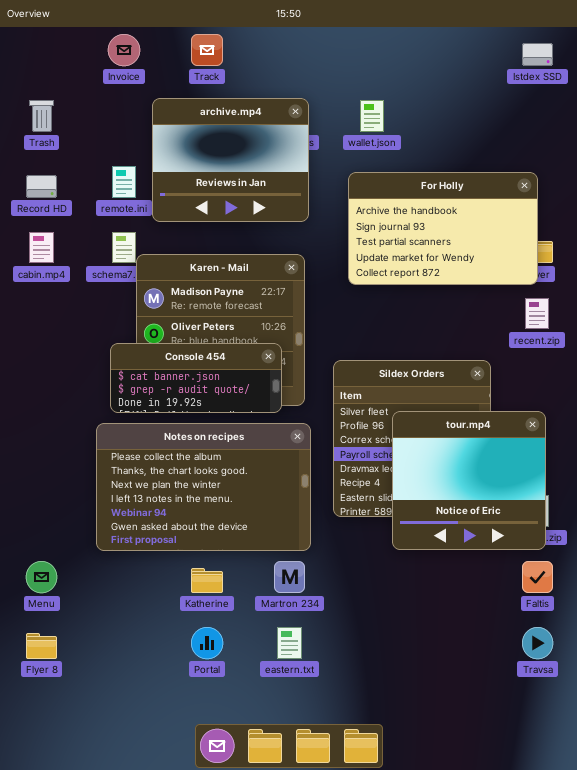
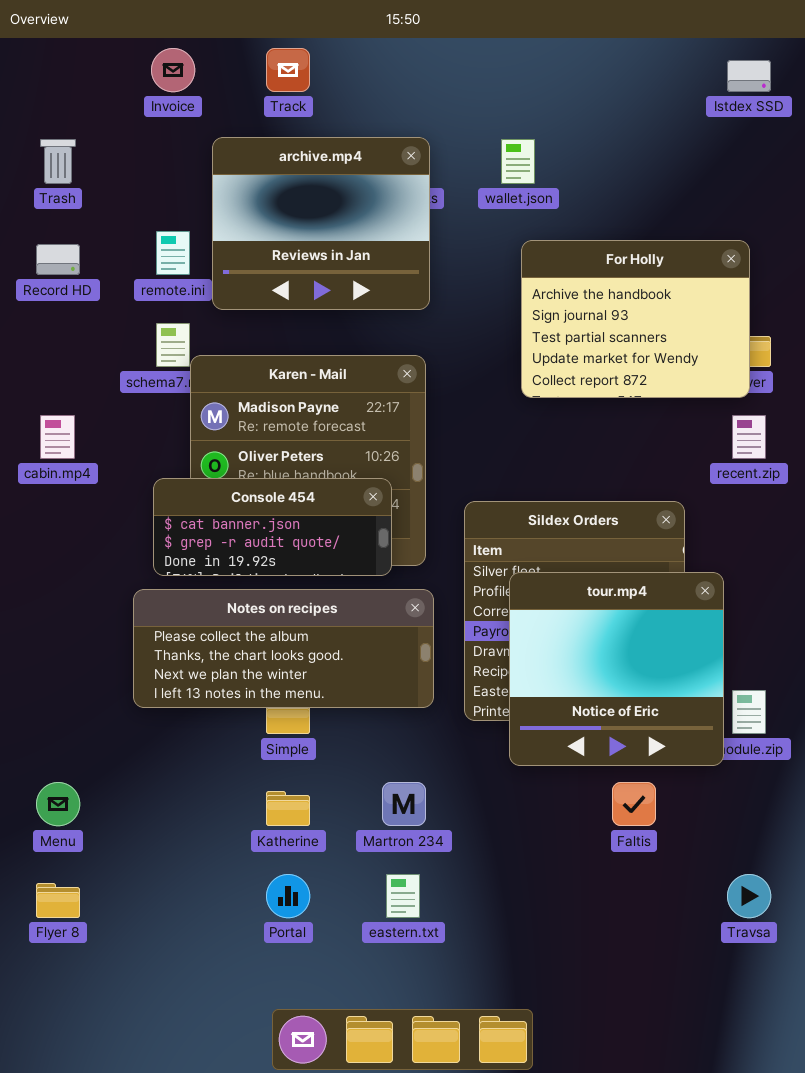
For Holly: [348,172,538,285] -> [521,240,750,398], resized
cabin.mp4: [29,232,54,263] -> [40,415,75,459], moved
tour.mp4: [392,411,546,550] -> [509,572,724,766], moved
Notes on recipes: [96,423,311,551] -> [133,589,434,708], resized
Faltis: [522,561,553,593] -> [612,782,656,826], moved

